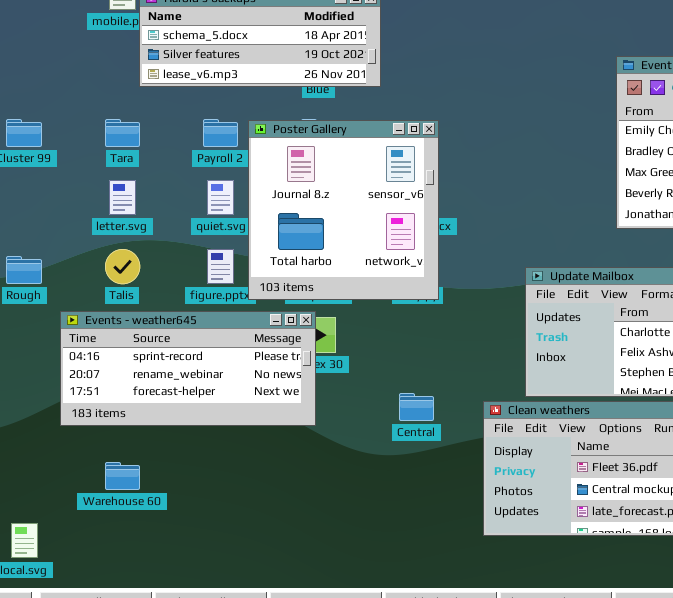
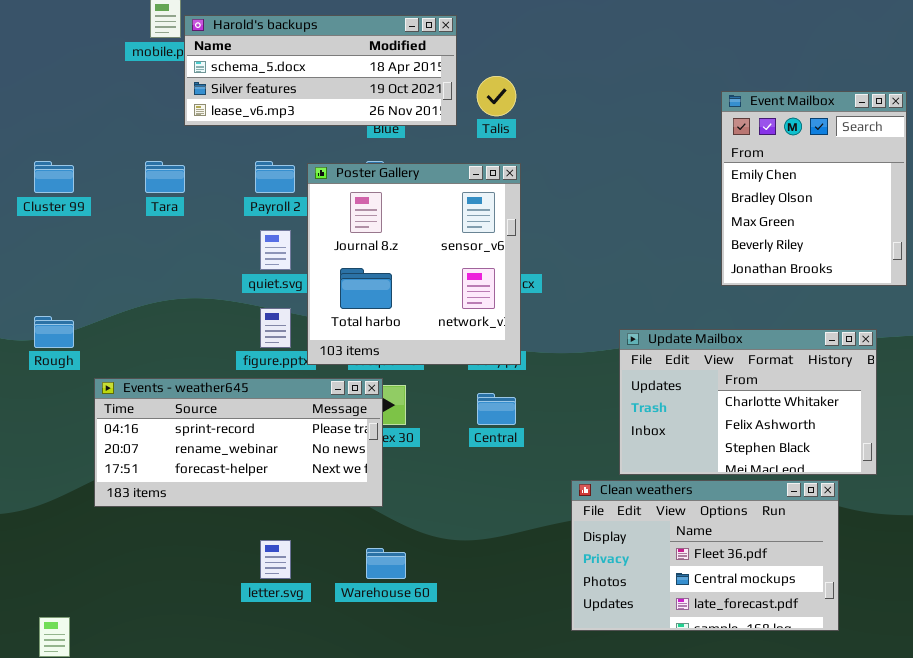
letter.svg: [109,180,136,215] -> [260,540,291,579], moved
Talis: [105,249,140,284] -> [477,76,516,116], moved
Central: [399,393,434,421] -> [477,393,516,425], moved
Warehouse 60: [105,462,140,490] -> [366,548,406,579], moved

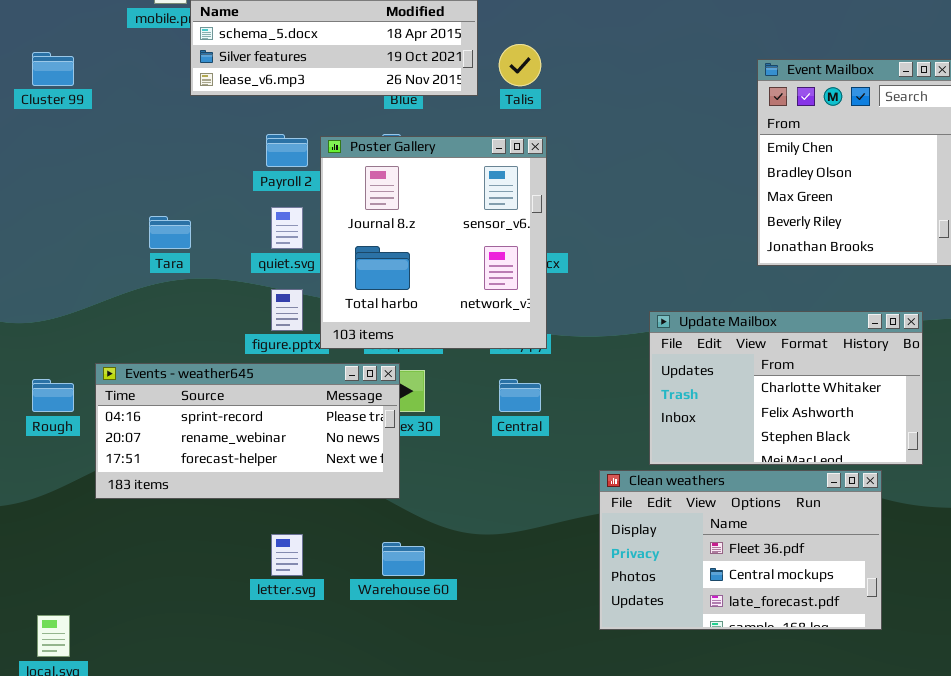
Cluster 99: [34,161,74,193] -> [32,52,74,86], moved
Tara: [145,161,185,193] -> [149,216,191,249], moved
Rough: [34,316,74,348] -> [32,379,74,412], moved

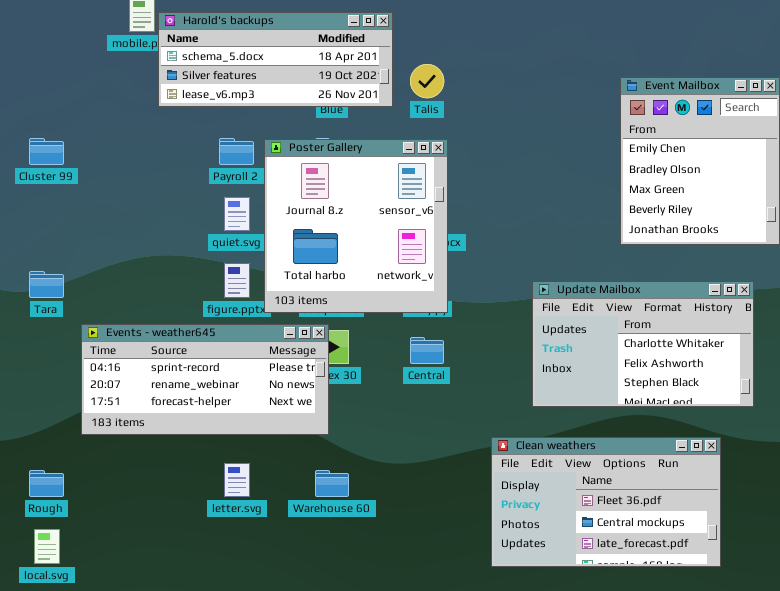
Cluster 99: [32,52,74,86] -> [29,138,64,165], moved
Tara: [149,216,191,249] -> [29,271,64,298], moved
Rough: [32,379,74,412] -> [29,470,64,497], moved
Clean weathers: [599,470,882,630] -> [491,437,721,567], moved

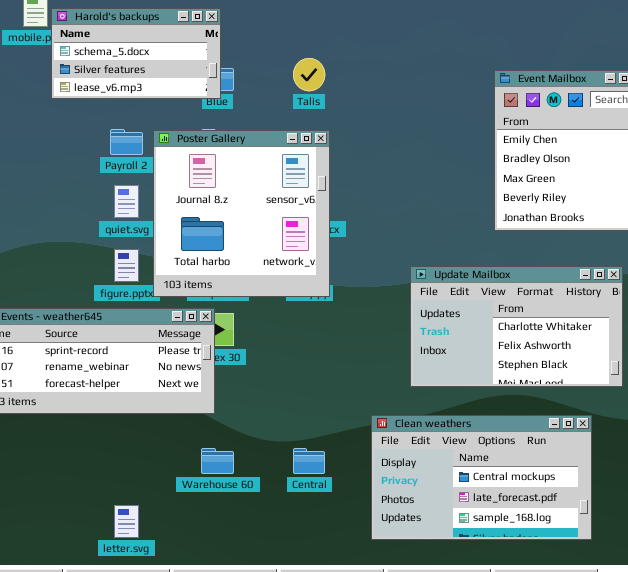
Harold's backups: [158,12,393,107] -> [51,8,221,99], resized
Central: [410,337,444,364] -> [293,448,325,474], moved
Clean weathers: [491,437,721,567] -> [371,415,592,540], scrolled down 1 row
letter.svg: [224,463,250,497] -> [114,505,139,538], moved

